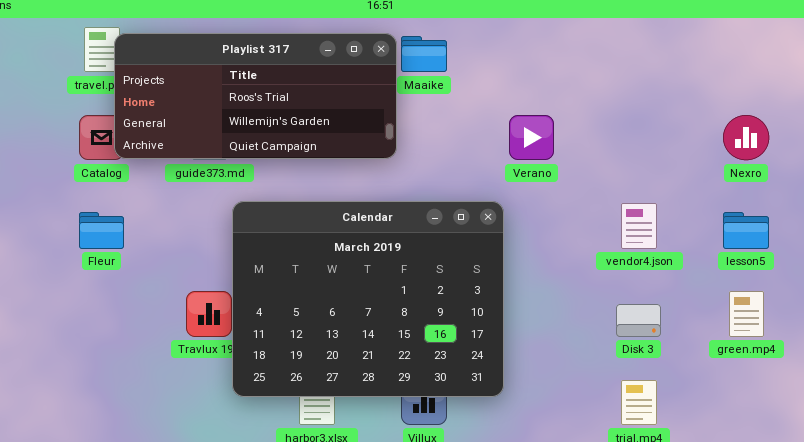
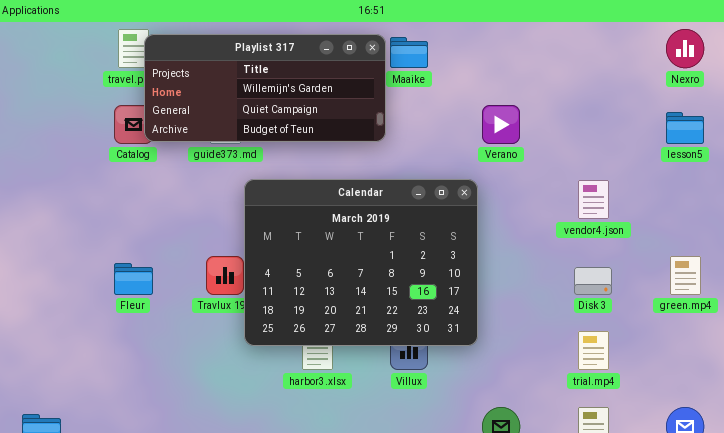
Playlist 317: [114,33,397,159] -> [144,34,386,142], scrolled down 1 row
Nexro: [723,115,769,160] -> [666,29,704,68], moved
Fleur: [79,212,124,249] -> [114,263,153,295], moved
lesson5: [723,212,769,249] -> [666,112,704,144], moved

